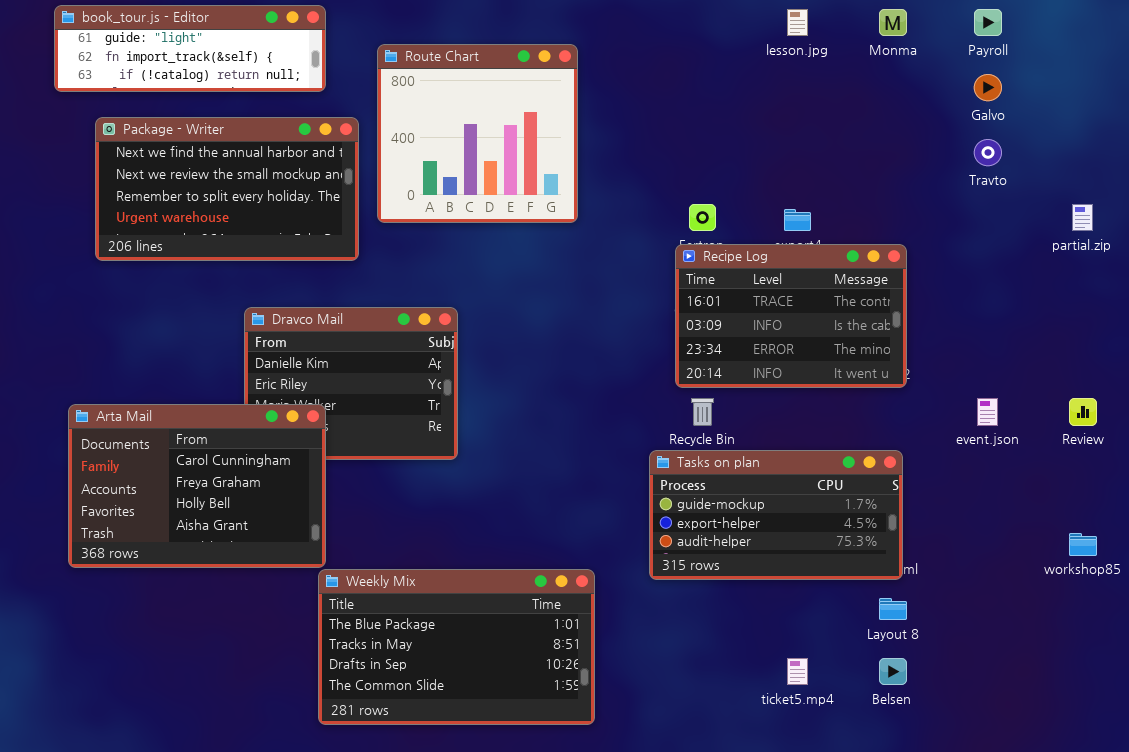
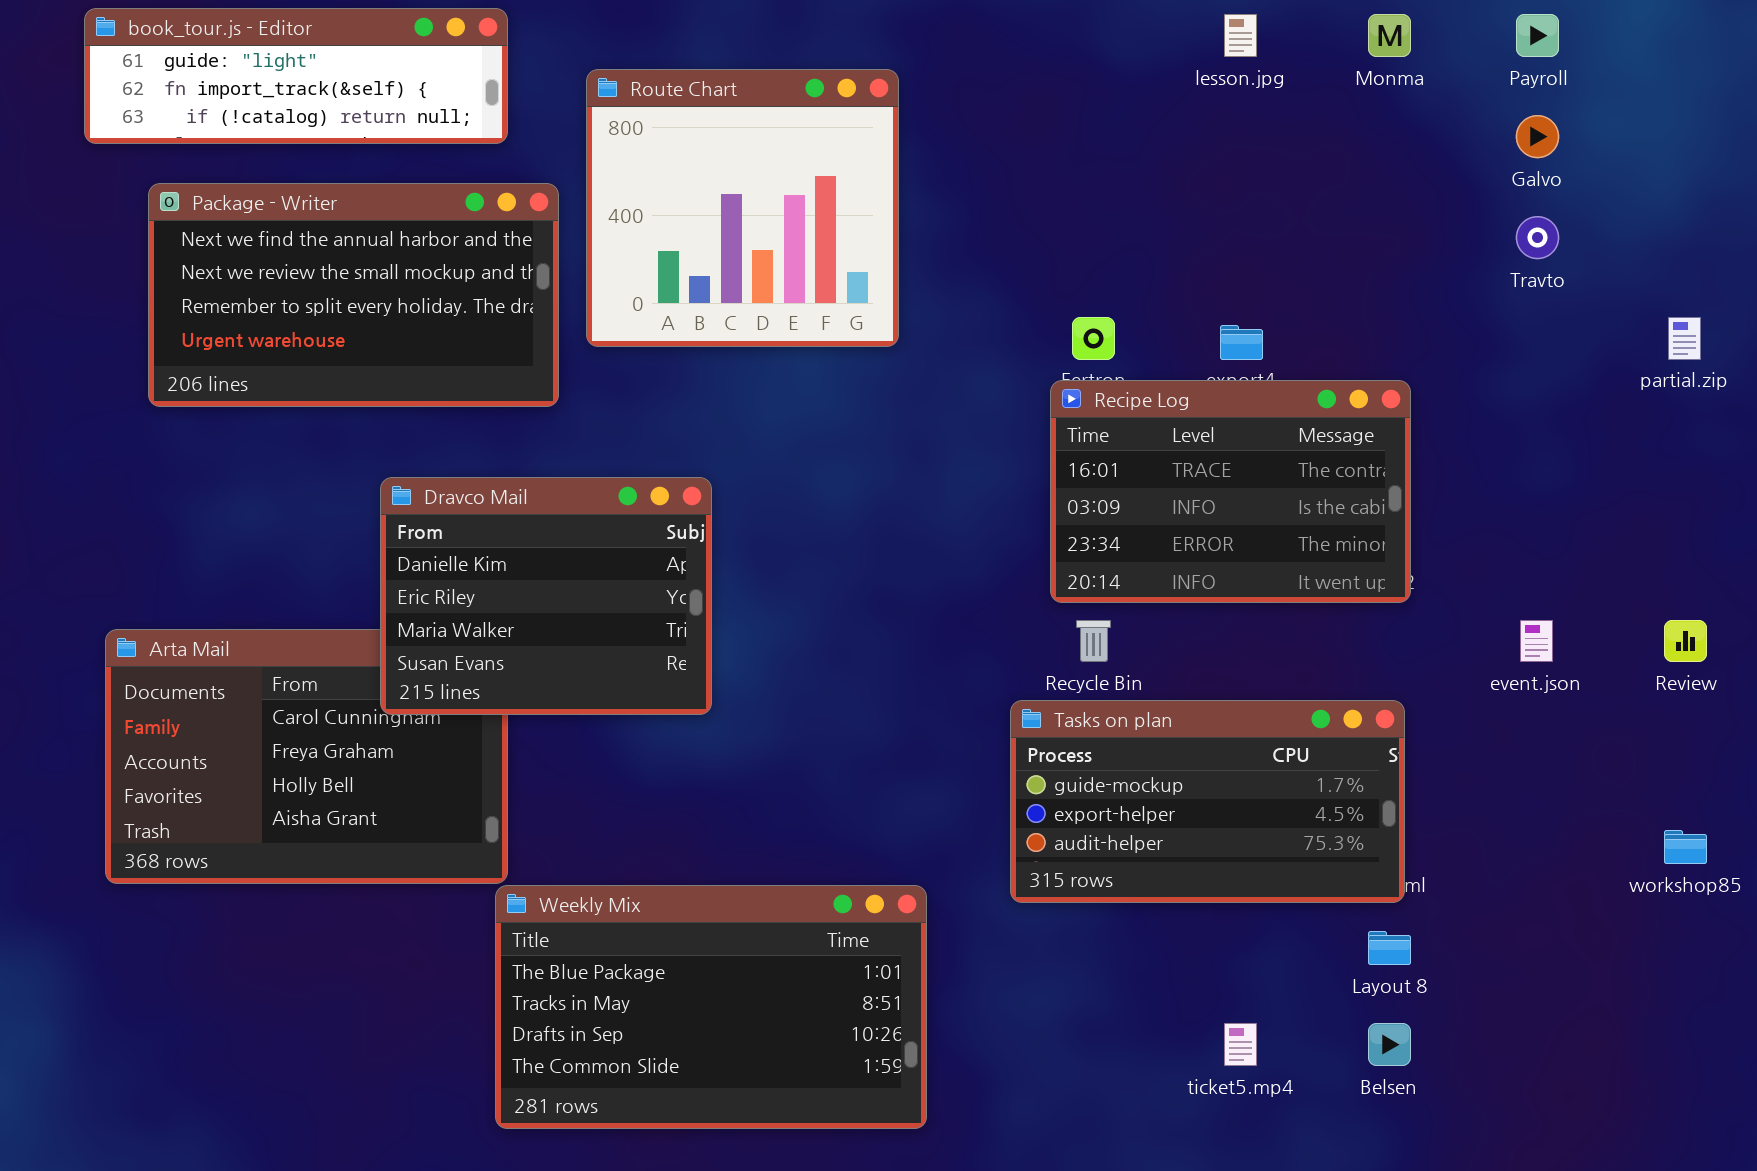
Dravco Mail: [244,307,458,460] -> [380,477,712,715], raised

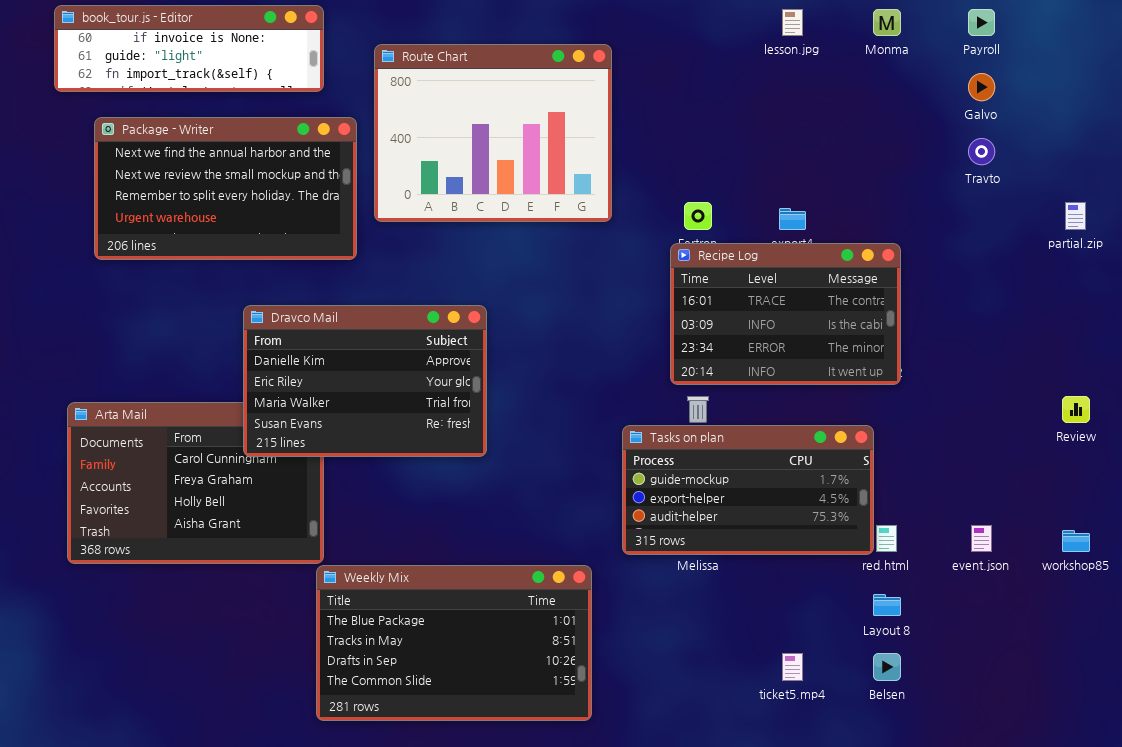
book_tour.js - Editor: [84,8,508,144] -> [54,5,324,92], scrolled up 1 row
Route Chart: [586,69,899,347] -> [374,44,612,222], resized
Dravco Mail: [380,477,712,715] -> [243,305,487,457], resized
event.json: [1520,620,1553,662] -> [971,525,992,552], moved
Tasks on plan: [1010,700,1405,903] -> [622,425,874,555], moved

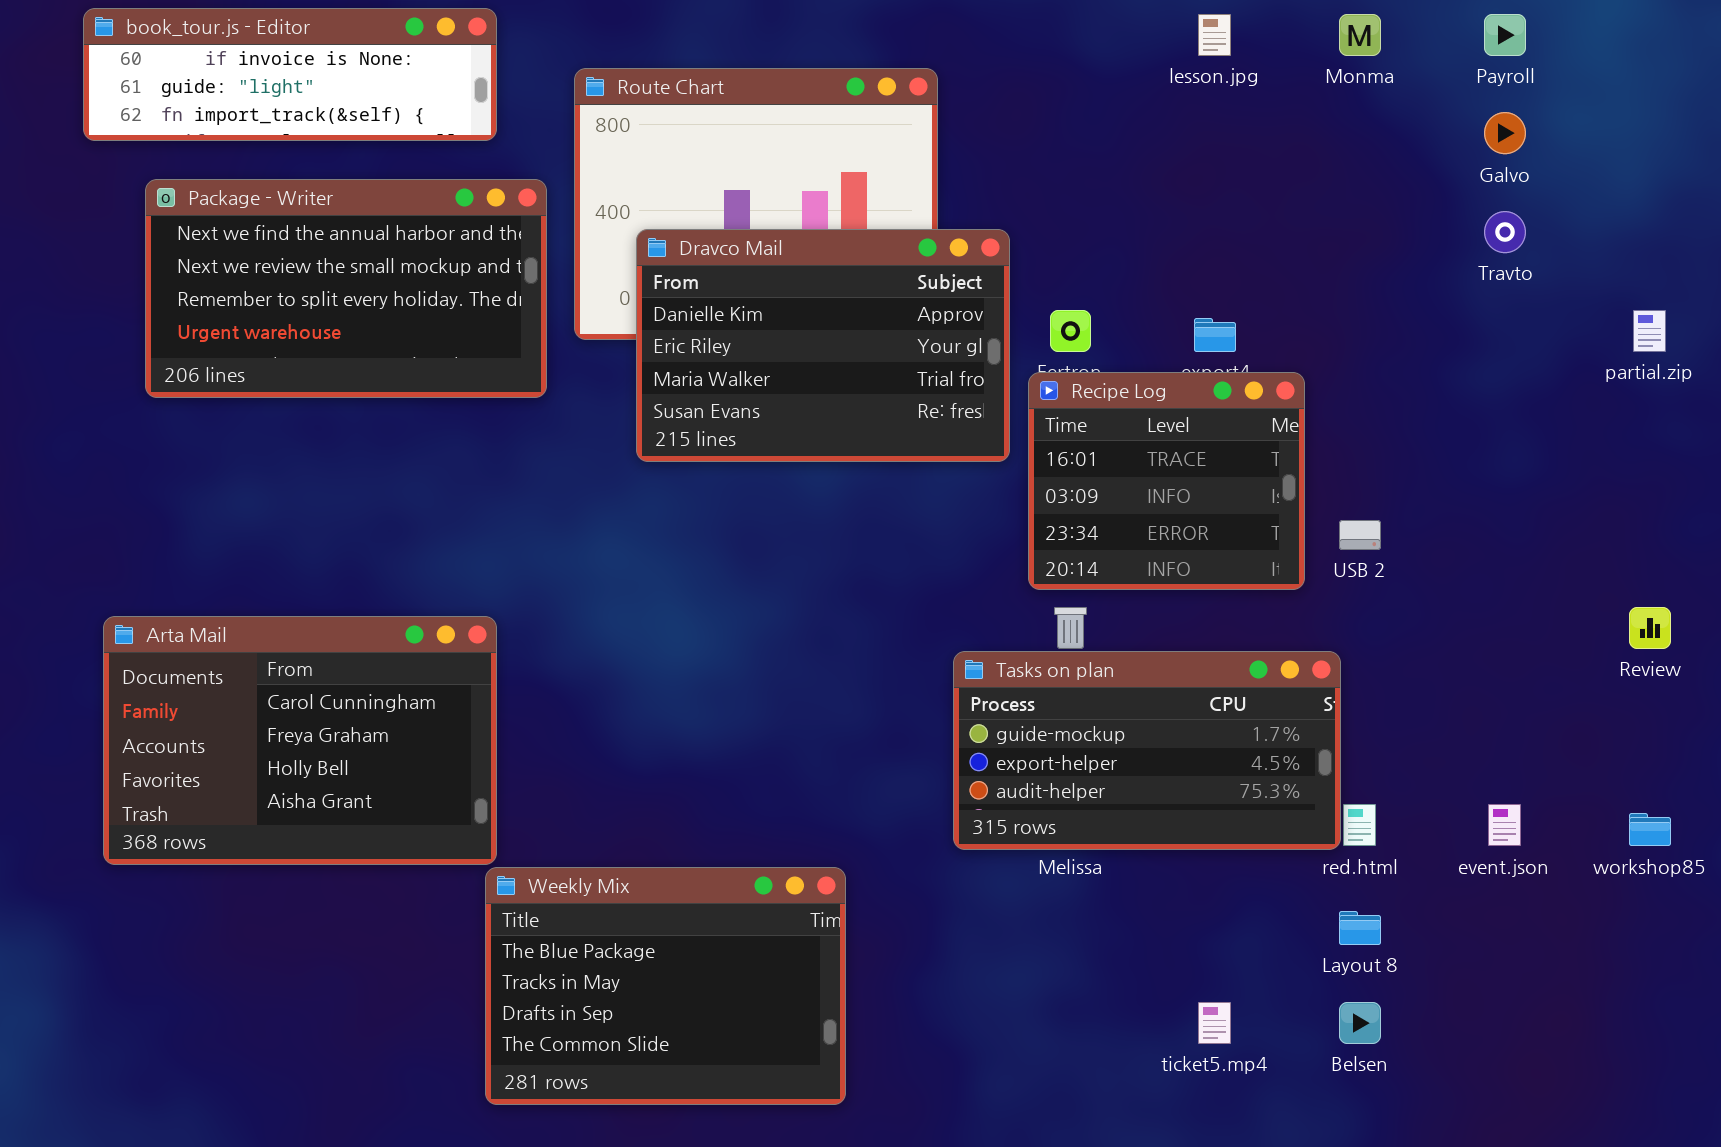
Recipe Log: [670,243,901,385] -> [1028,372,1305,590], resized
Dravco Mail: [243,305,487,457] -> [636,229,1010,462], moved
Weekly Mix: [316,565,592,721] -> [485,867,846,1105], resized

